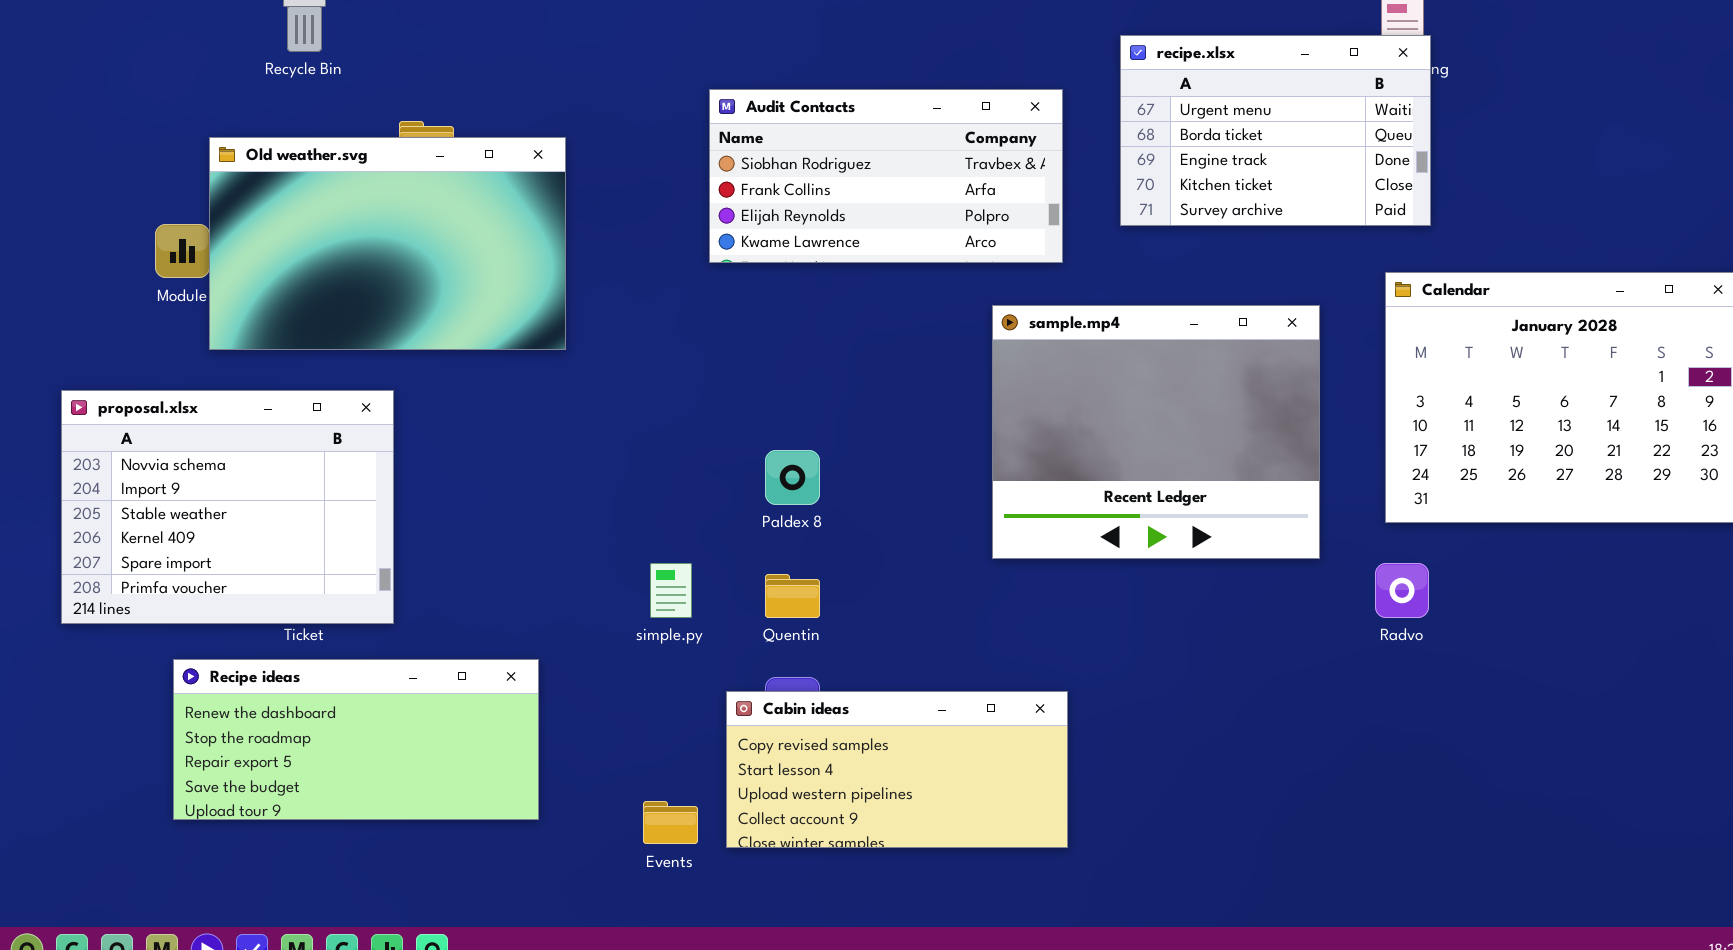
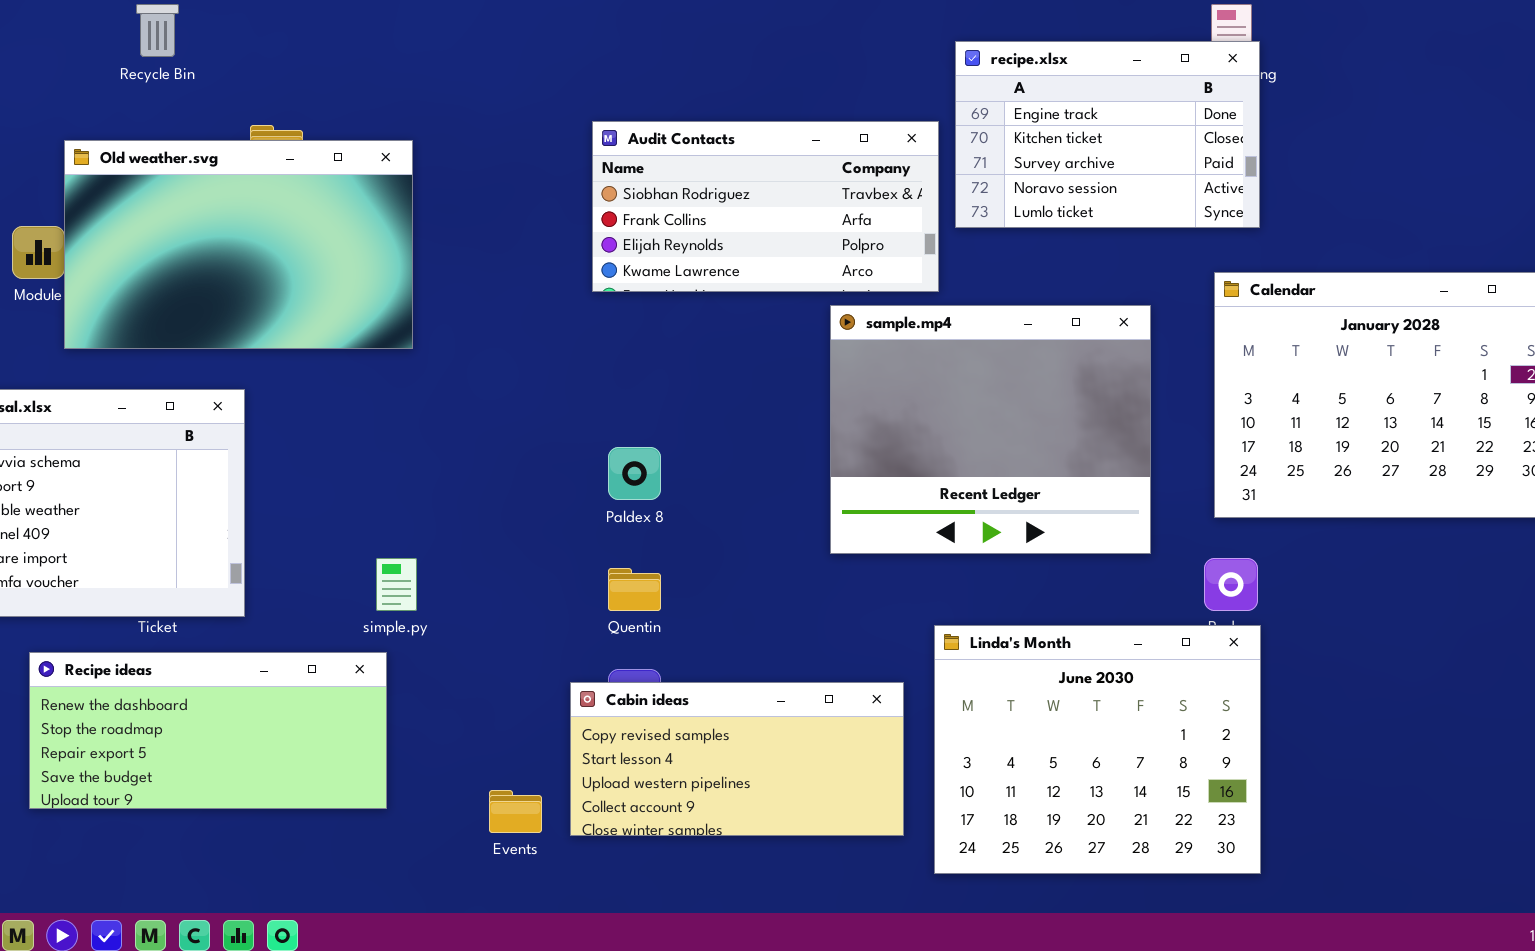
recipe.xlsx: [1120,35,1431,226] -> [955,41,1260,228], scrolled down 2 rows
Audit Contacts: [709,89,1063,263] -> [592,121,939,292], moved
simple.py: [650,563,692,618] -> [376,558,417,611], moved
Linda's Month: none -> [934,625,1261,874], opened

